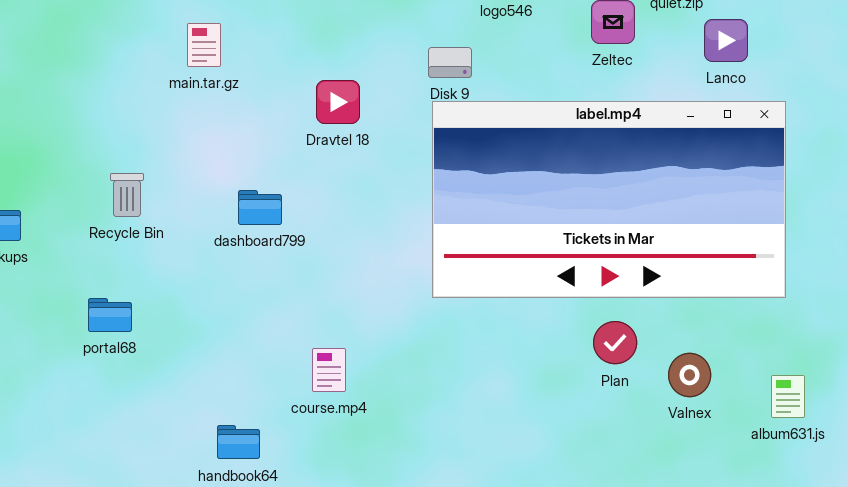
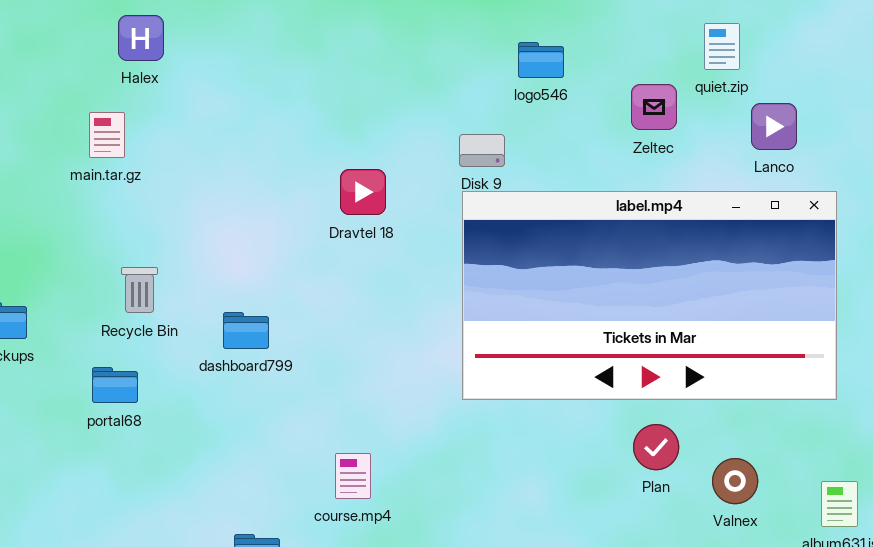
main.tar.gz: [187,23,221,67] -> [89,112,125,158], moved
dashboard799: [238,190,282,225] -> [223,312,269,349], moved
portal68: [88,298,132,332] -> [92,367,138,403], moved

